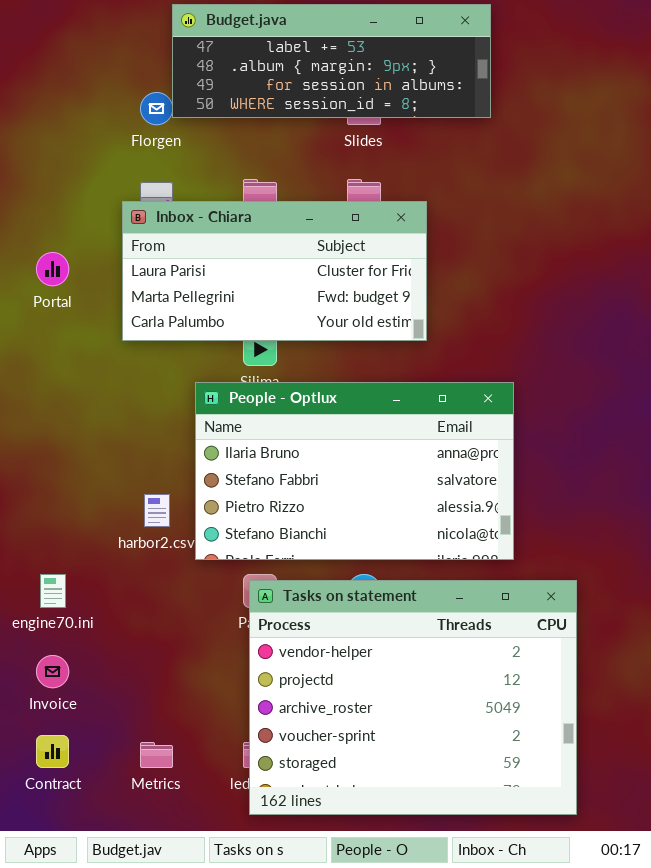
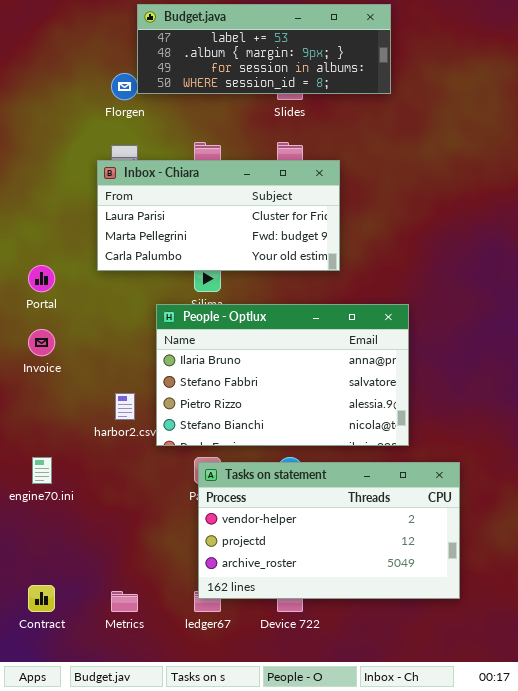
Portal: [36,252,69,286] -> [28,265,55,292], moved
Tasks on statement: [249,580,577,815] -> [198,462,460,599], resized
Invoice: [36,655,69,688] -> [28,329,55,356], moved

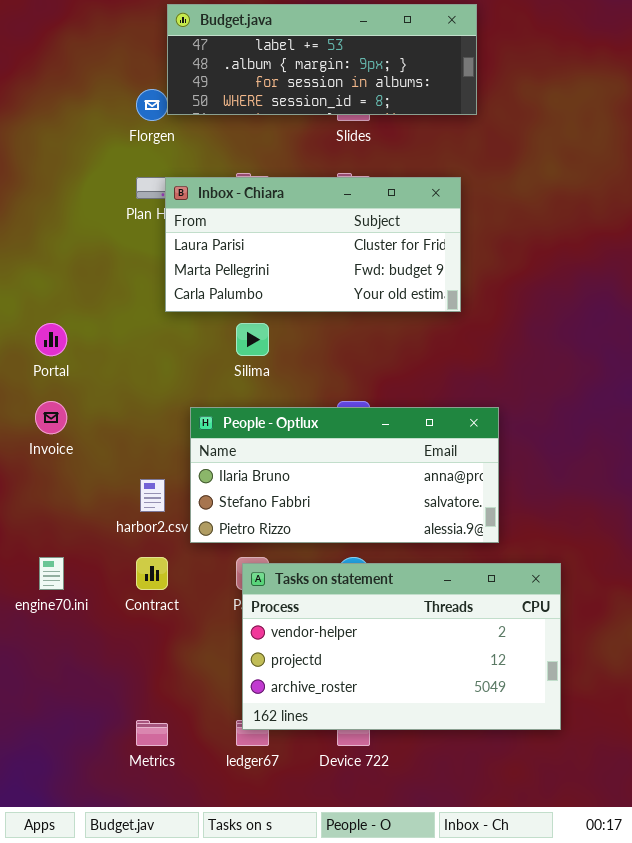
Inbox - Chiara: [97,160,340,271] -> [165,177,461,312], moved
People - Optlux: [156,304,409,446] -> [190,407,499,543], resized
Contract: [28,585,55,612] -> [136,557,168,590], moved

